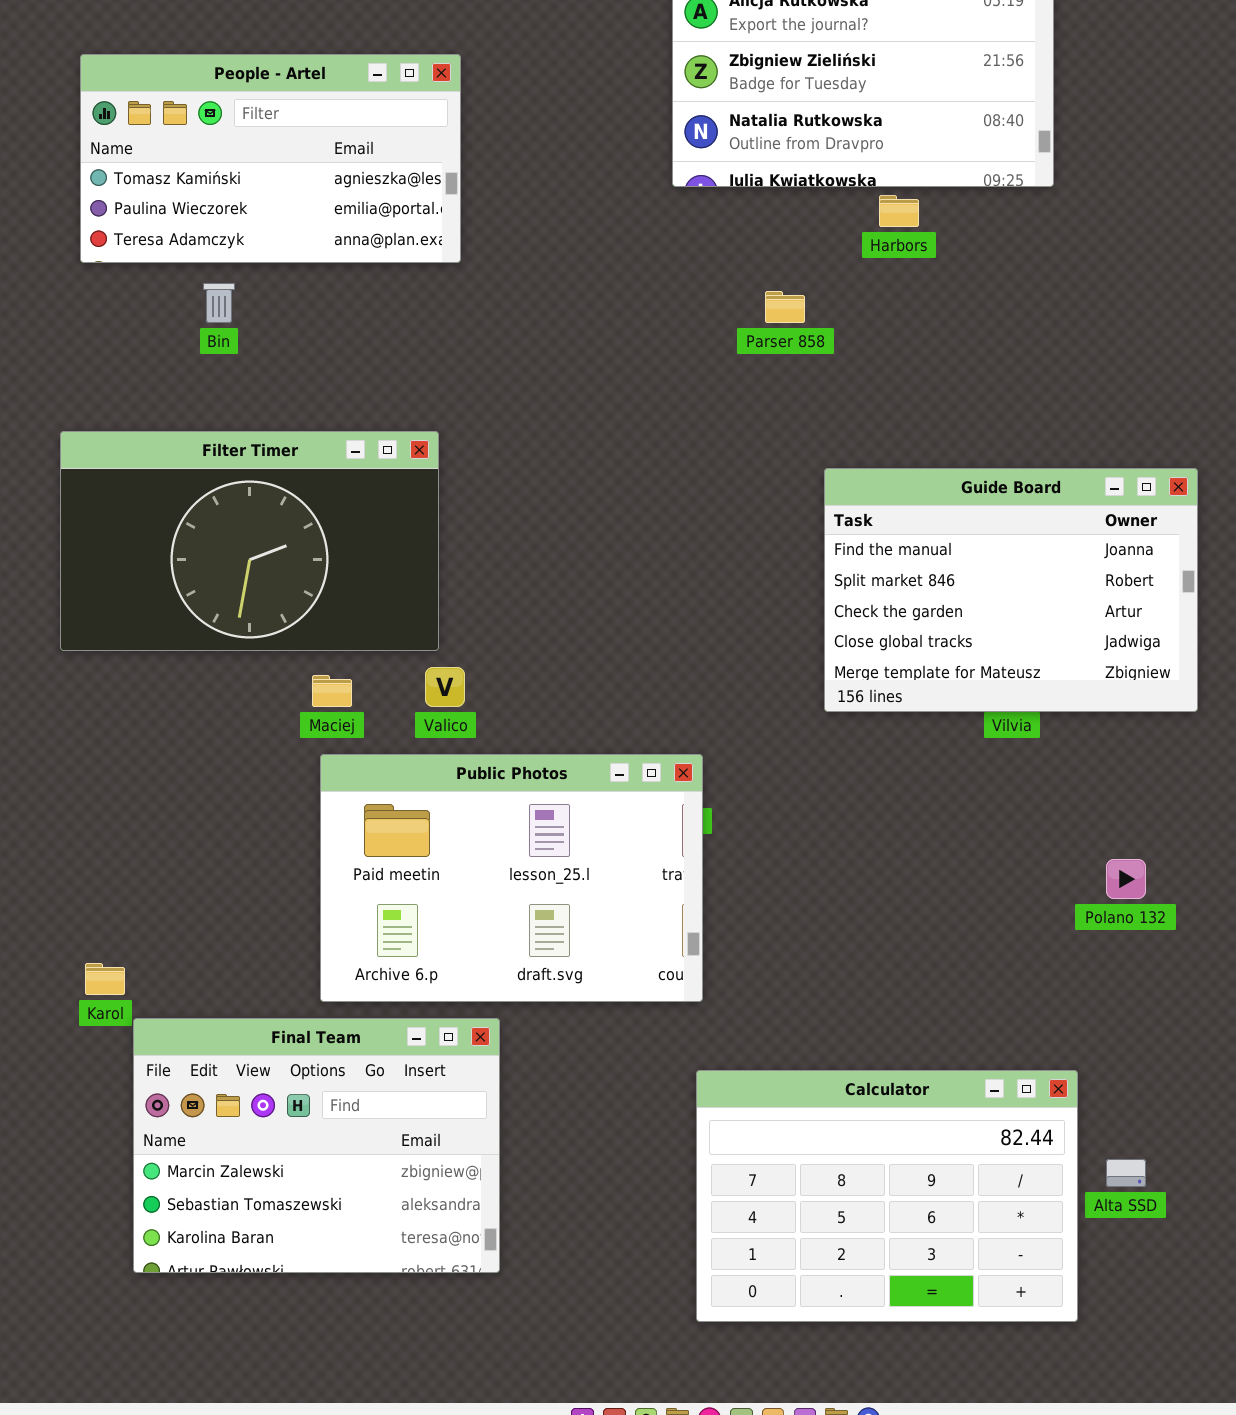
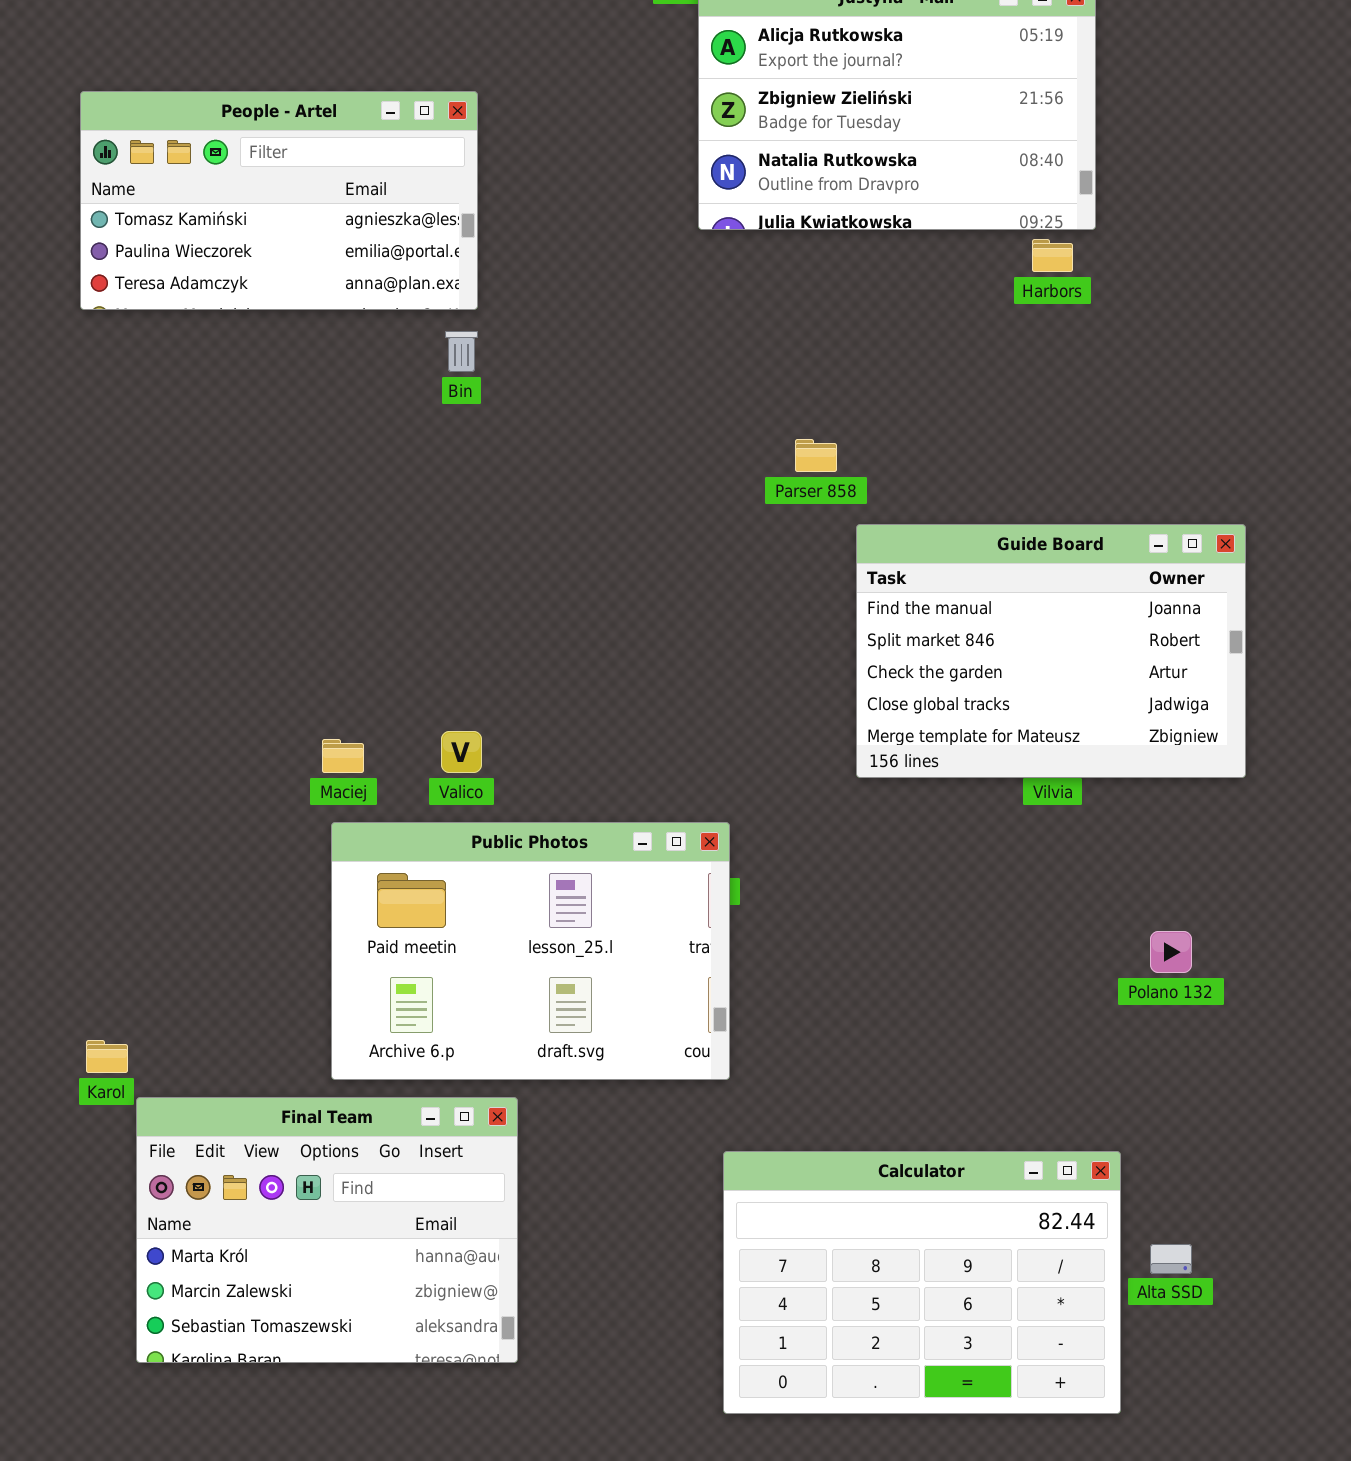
Harbors: [879,195,919,227] -> [1032,239,1073,272], moved
Bin: [203,283,235,323] -> [445,331,478,372], moved
Parser 858: [765,291,805,323] -> [795,439,837,472], moved
Filter Timer: [60,431,439,651] -> none, closed
Final Team: [133,1018,500,1273] -> [136,1097,518,1363], scrolled up 1 row

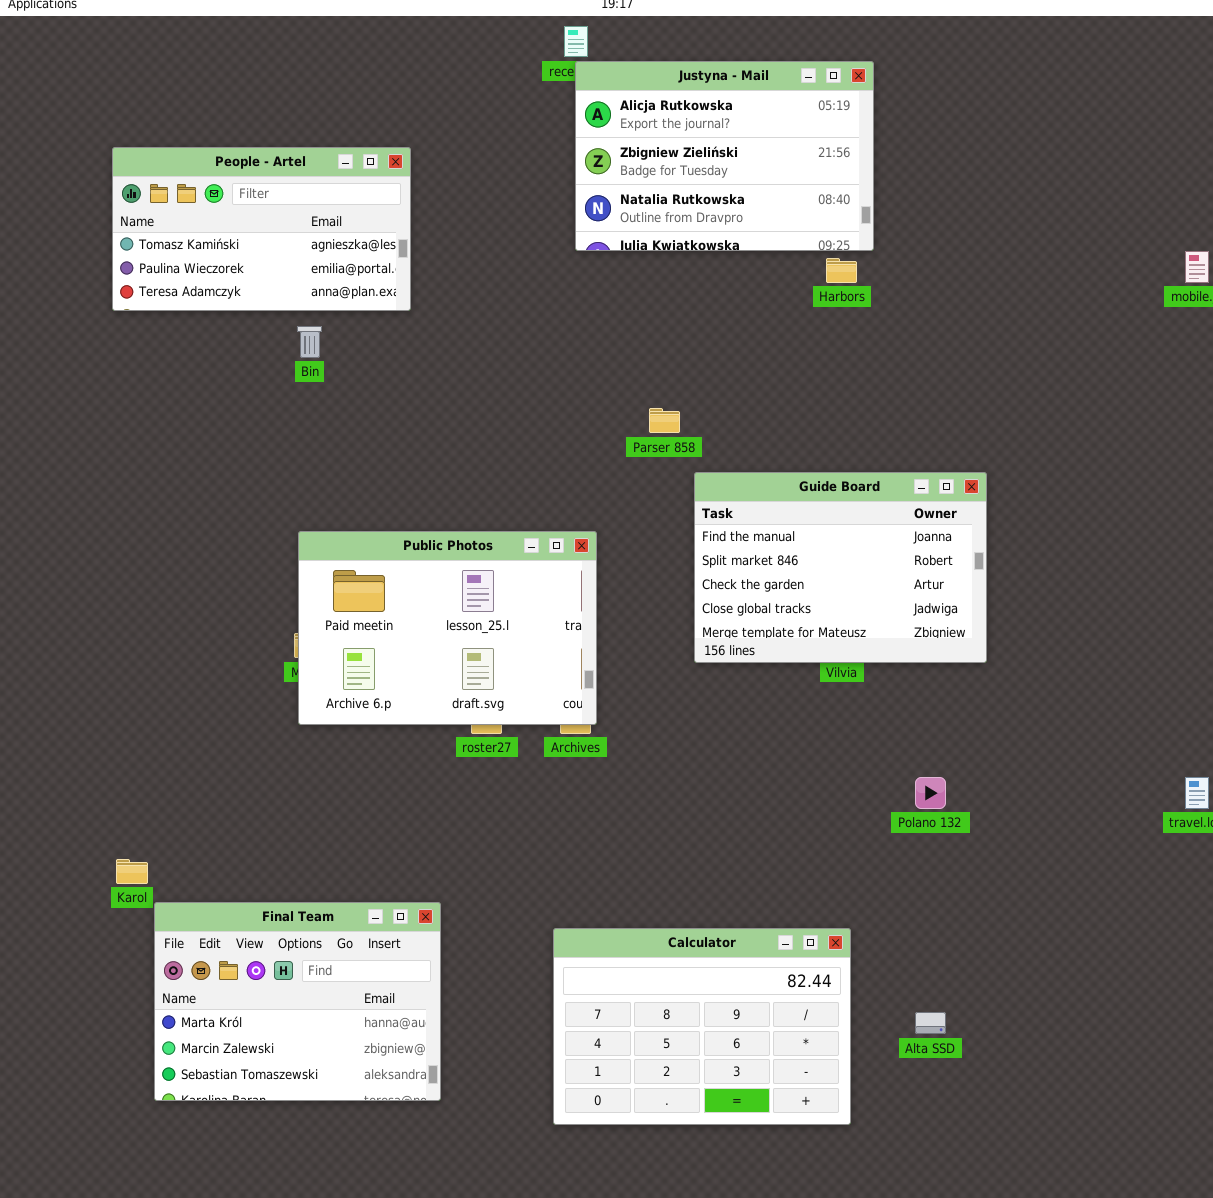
Bin: [445,331,478,372] -> [297,326,322,358], moved
Public Photos: [331,822,730,1080] -> [298,531,597,725], moved
Calculator: [723,1151,1121,1414] -> [553,928,851,1125], moved

